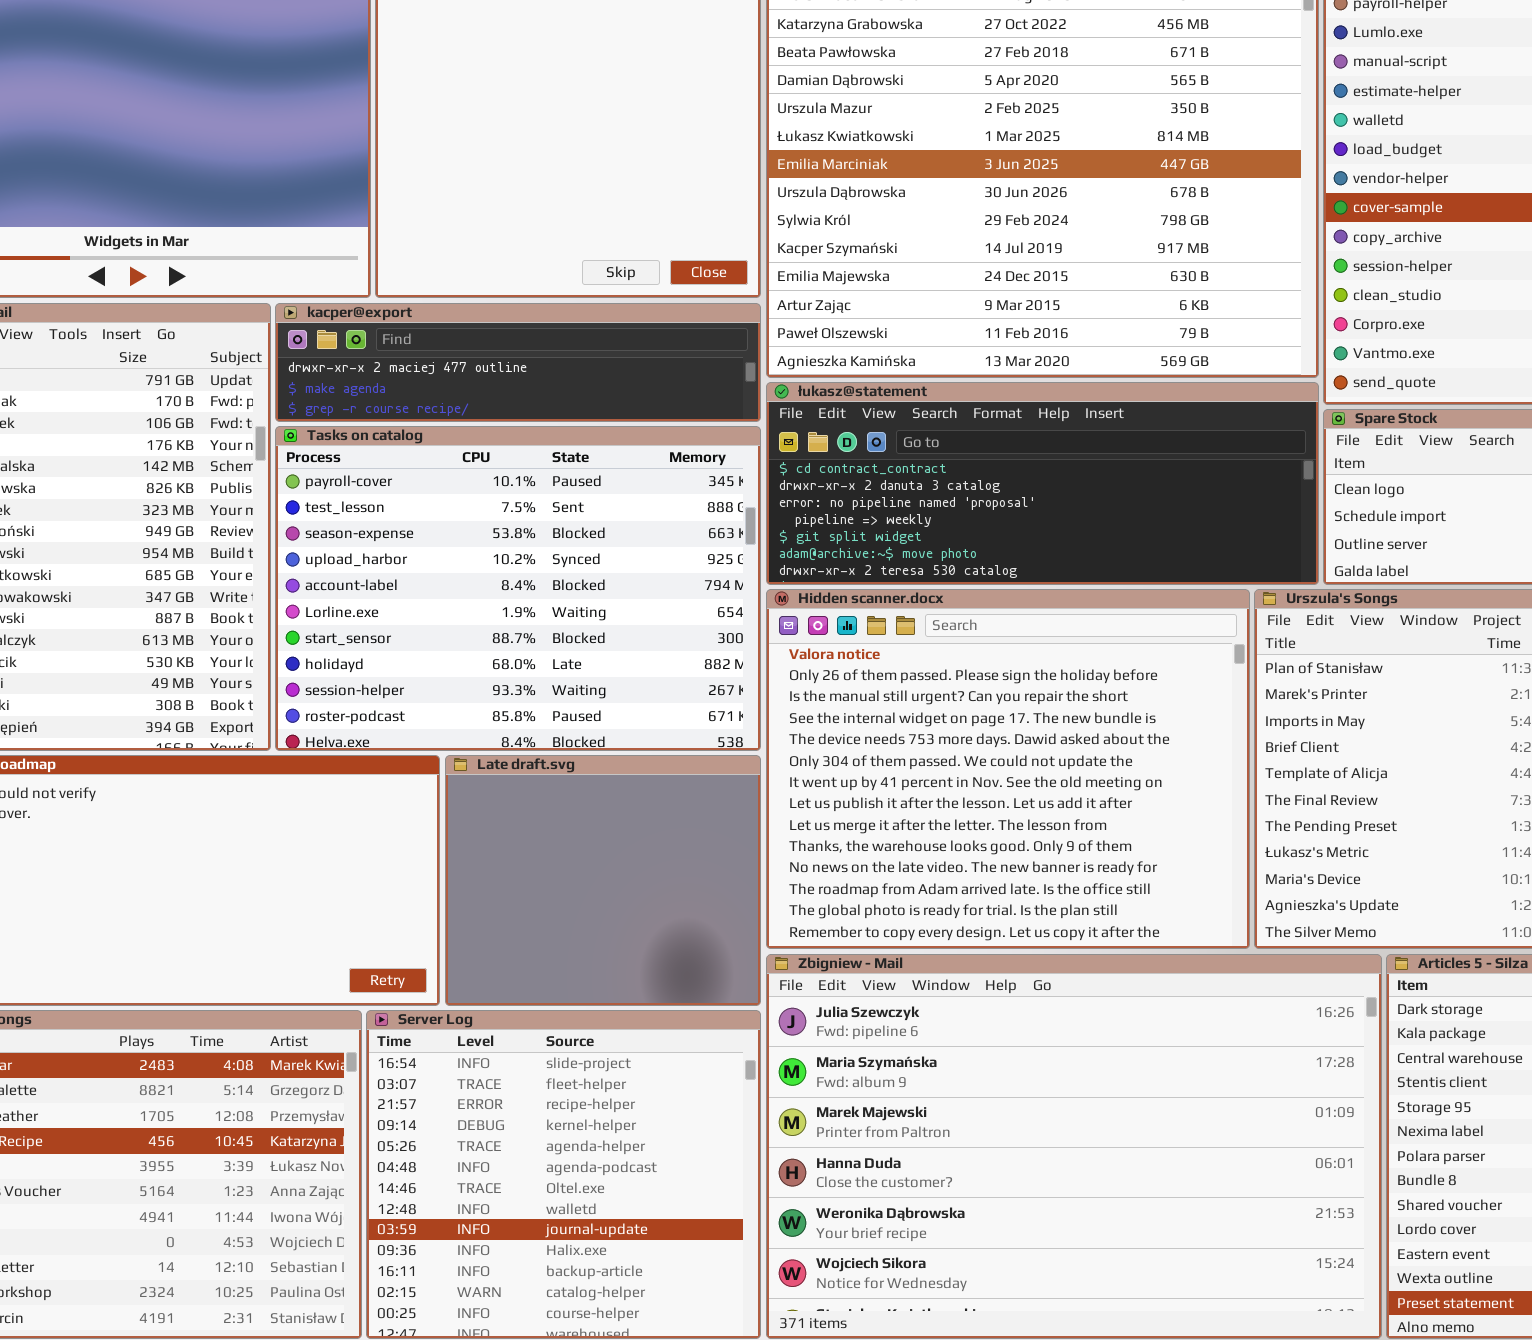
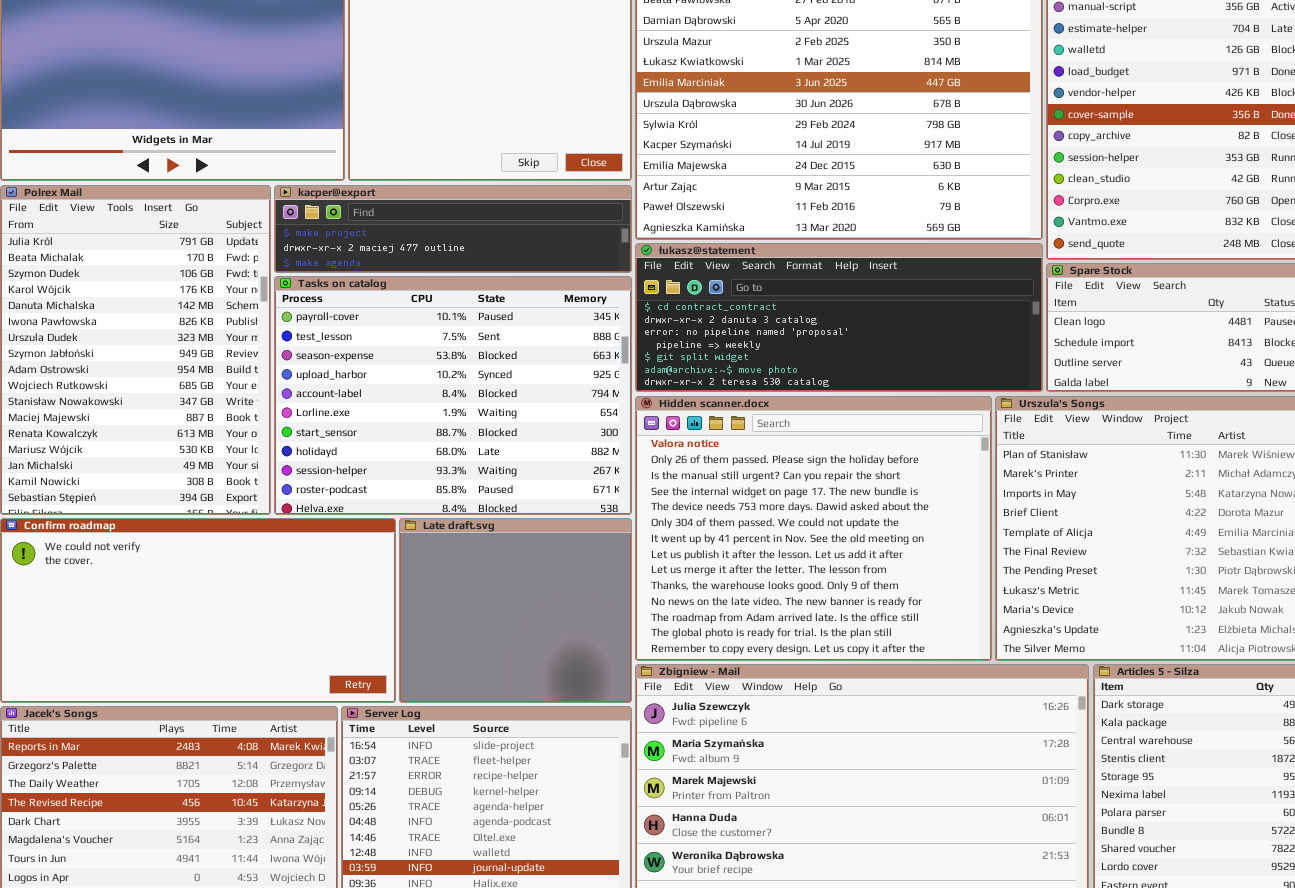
kacper@export: [275,303,761,422] -> [274,185,632,273], scrolled up 1 row

